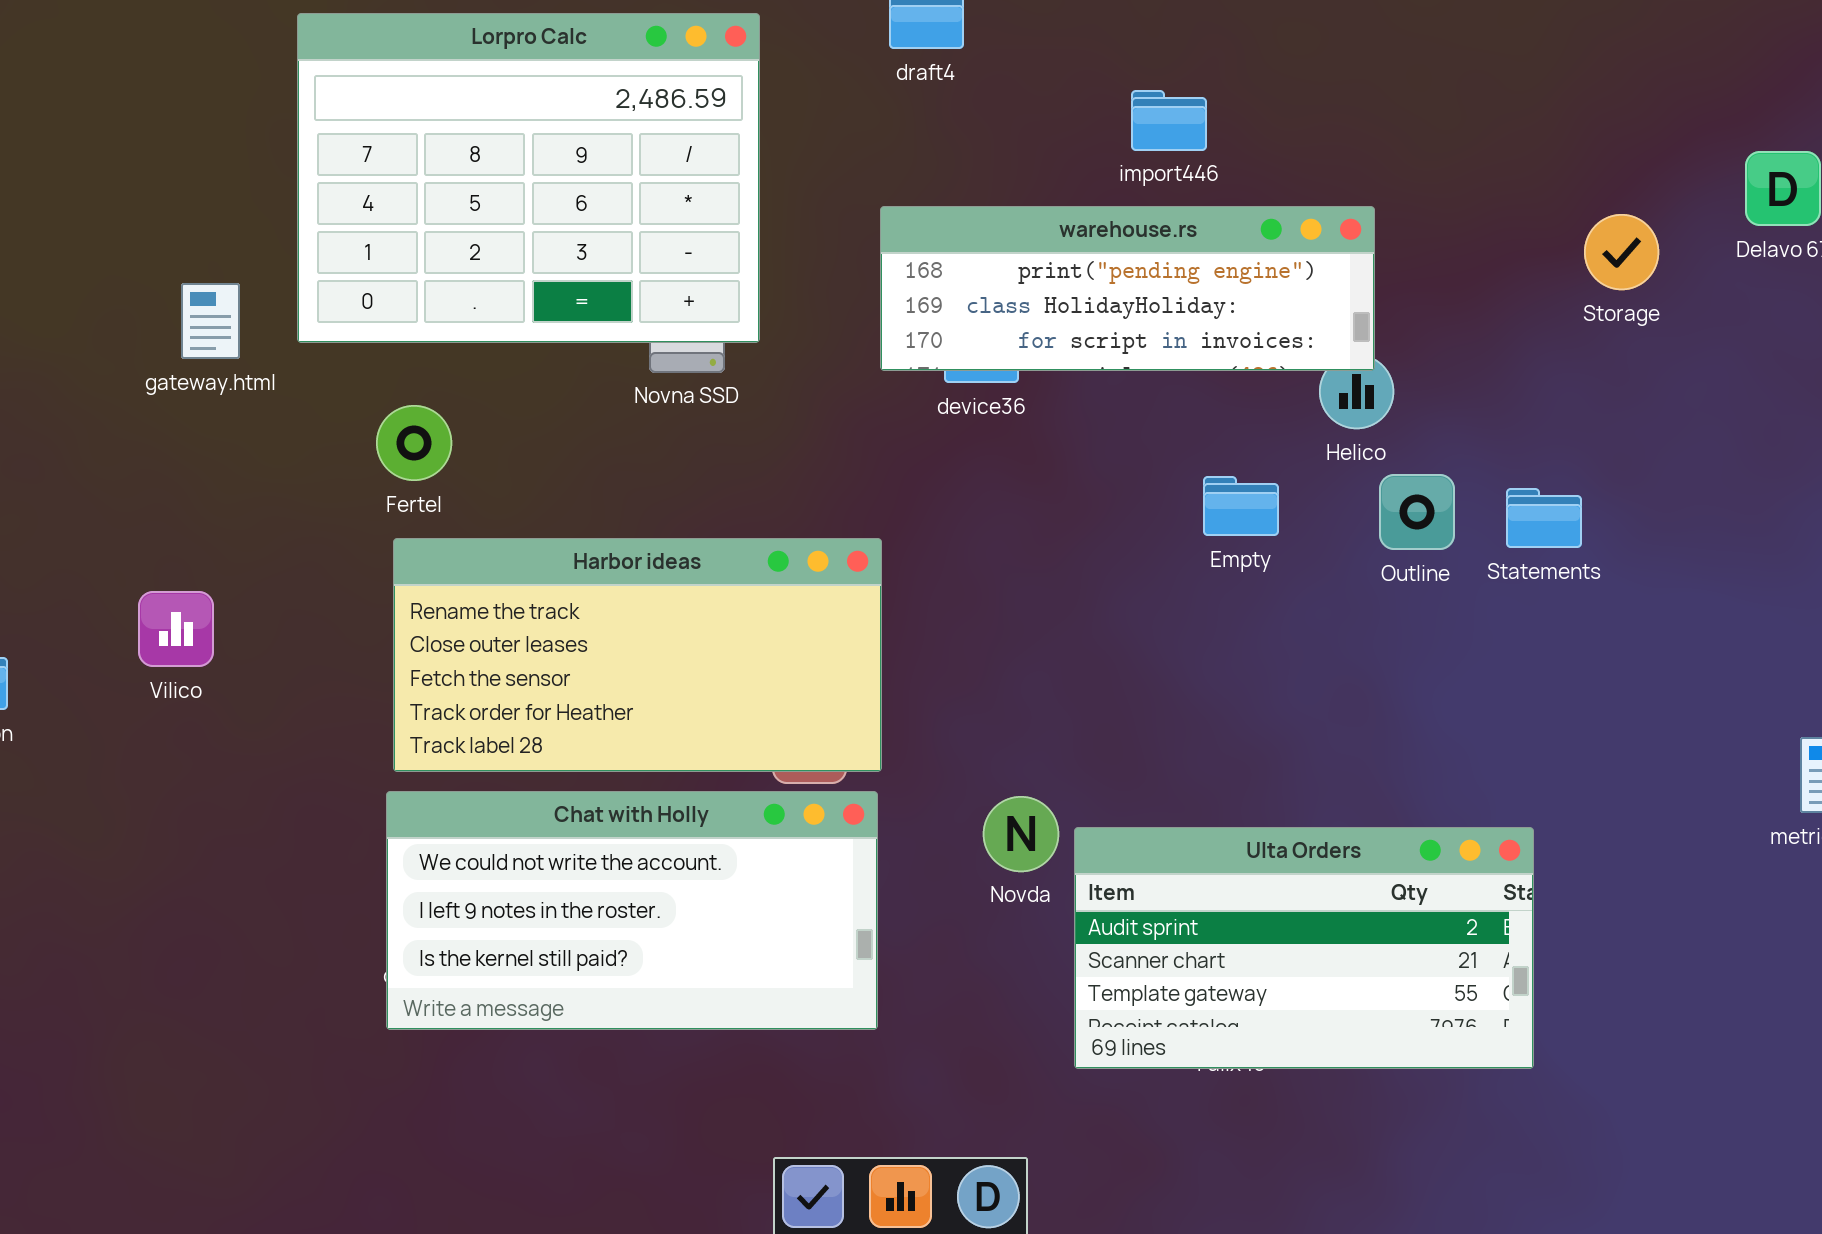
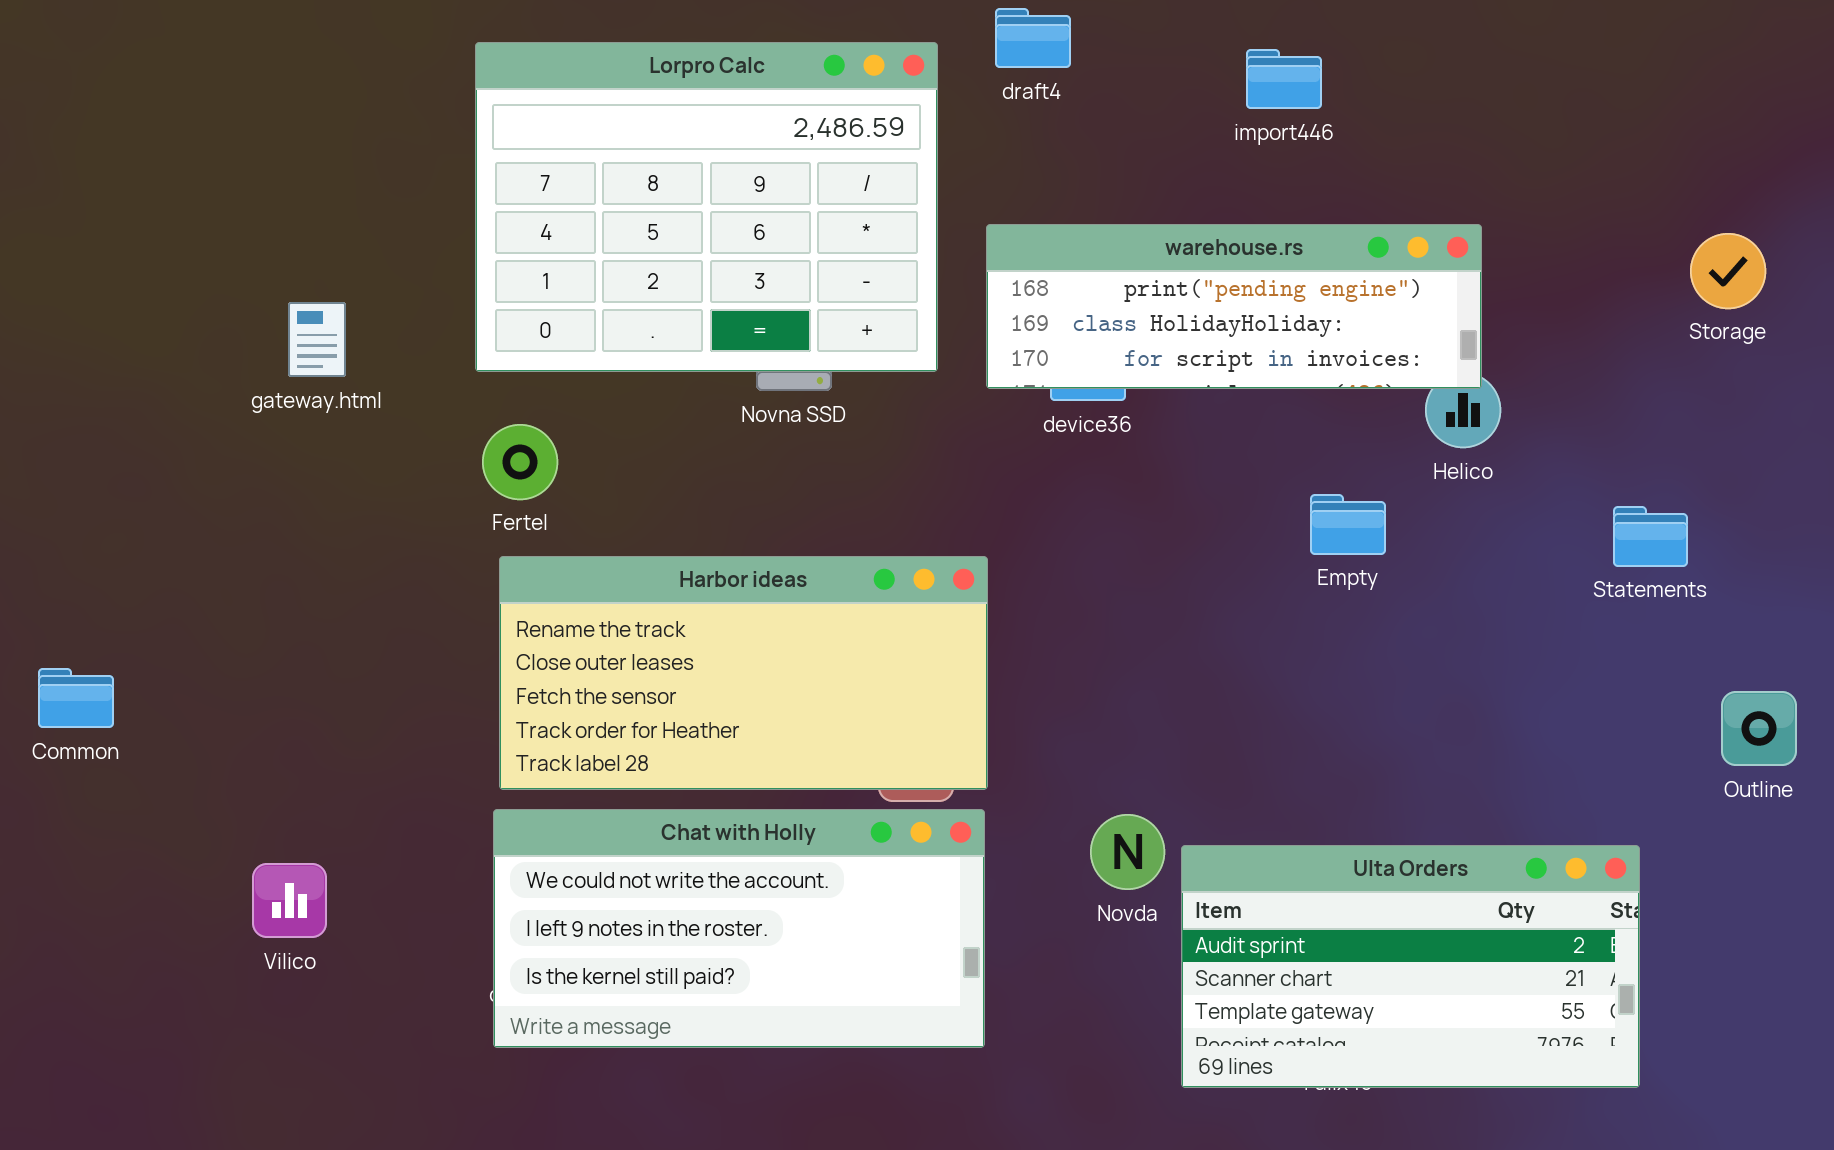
Lorpro Calc: [297,13,760,343] -> [475,42,938,372], moved
import446: [1131,90,1207,151] -> [1246,49,1322,109], moved
Outline: [1379,474,1455,550] -> [1721,691,1797,766], moved
Vilico: [138,591,214,667] -> [252,863,327,938], moved

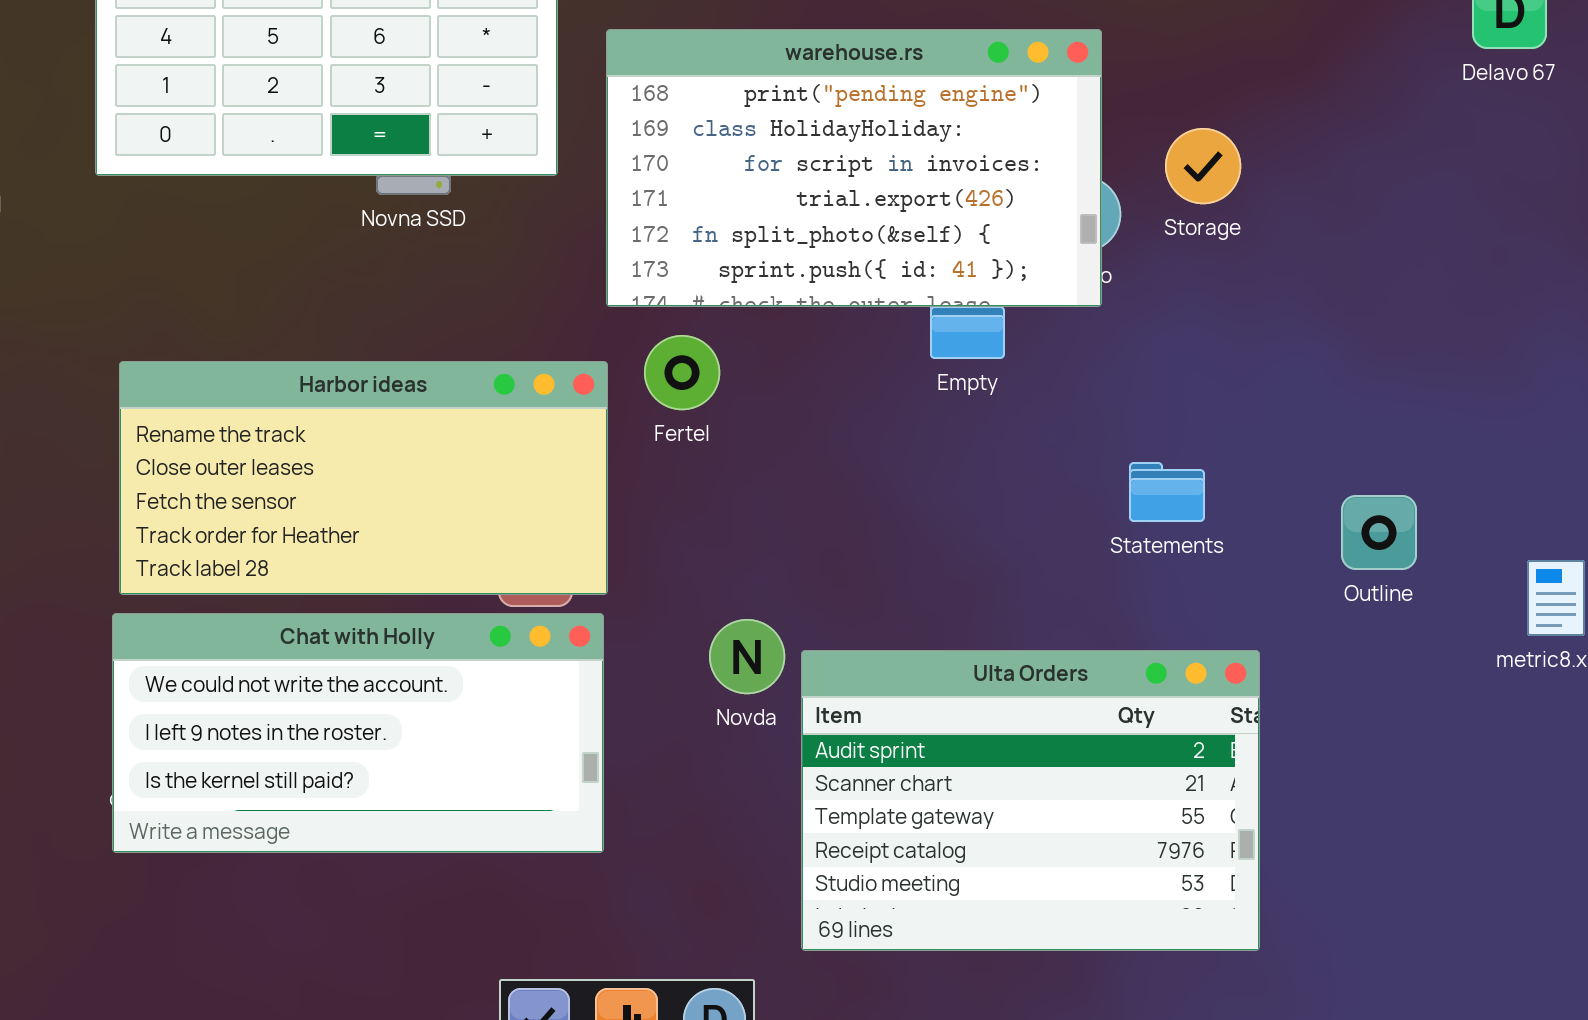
warehouse.rs: [986,224,1482,389] -> [606,29,1102,307], resized
Storage: [1690,233,1766,309] -> [1165,128,1241,204], moved
Fertel: [482,424,558,500] -> [644,335,720,410], moved
Statements: [1613,506,1688,567] -> [1129,462,1205,522], moved
Ulta Orders: [1181,845,1640,1088] -> [801,650,1260,951], resized

